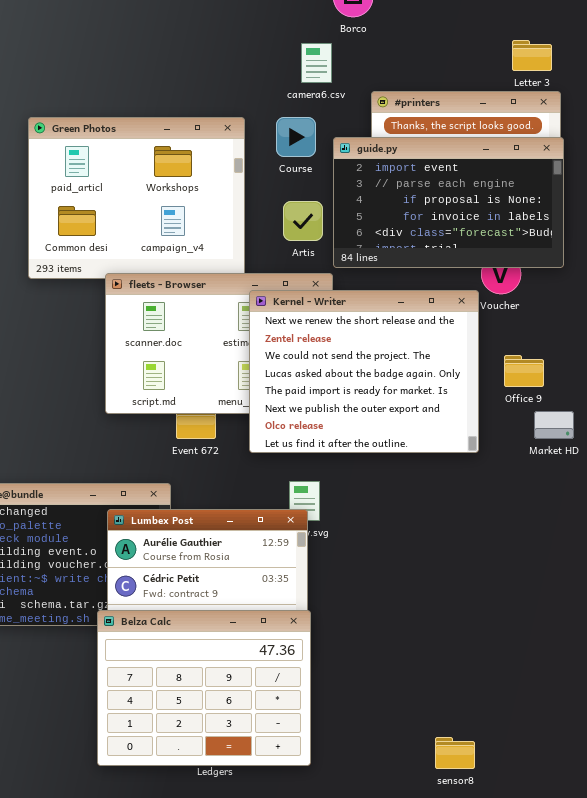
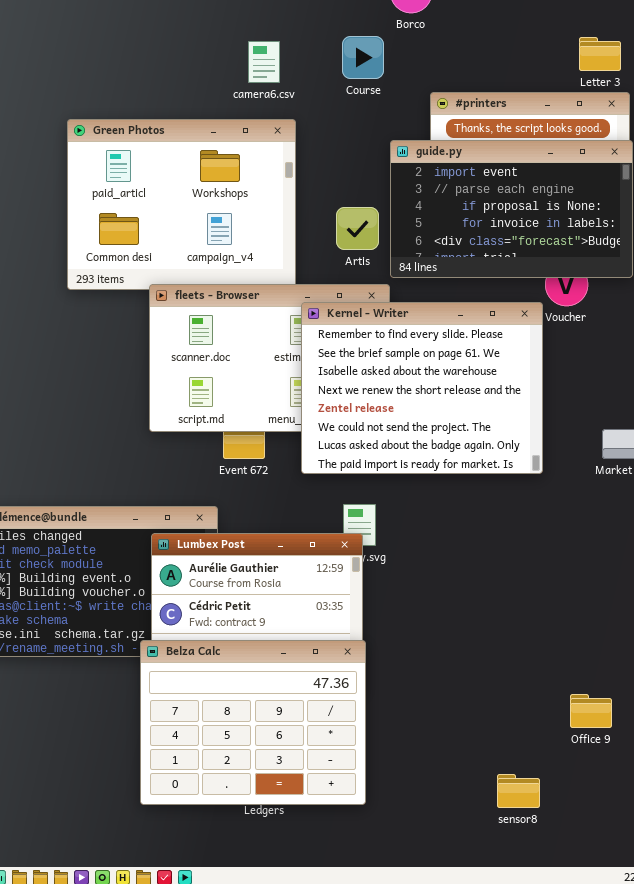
camera6.csv: [301,43,332,83] -> [248,41,280,83], moved
Course: [276,117,316,157] -> [342,36,384,79], moved
Kernel - Writer: [249,290,479,453] -> [301,302,543,474], scrolled up 3 rows
Office 9: [504,355,544,387] -> [570,694,612,728], moved

